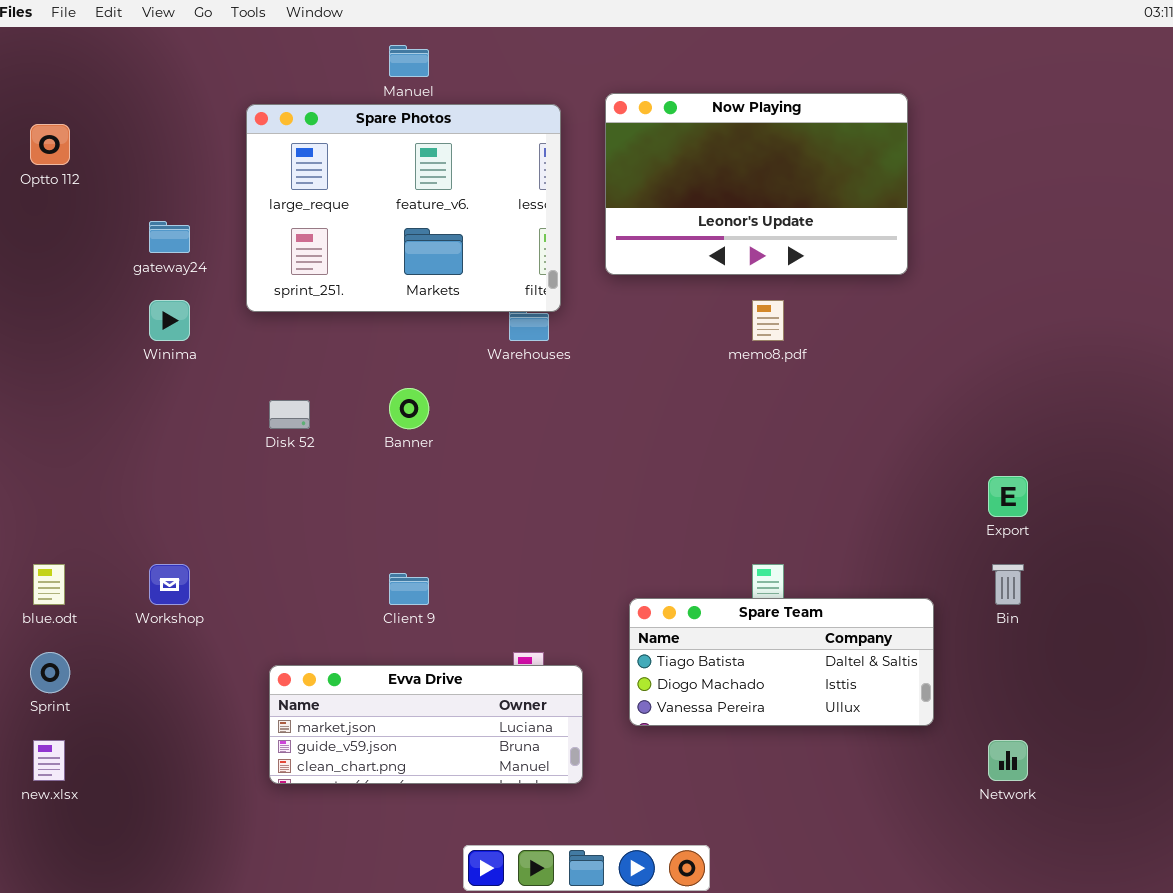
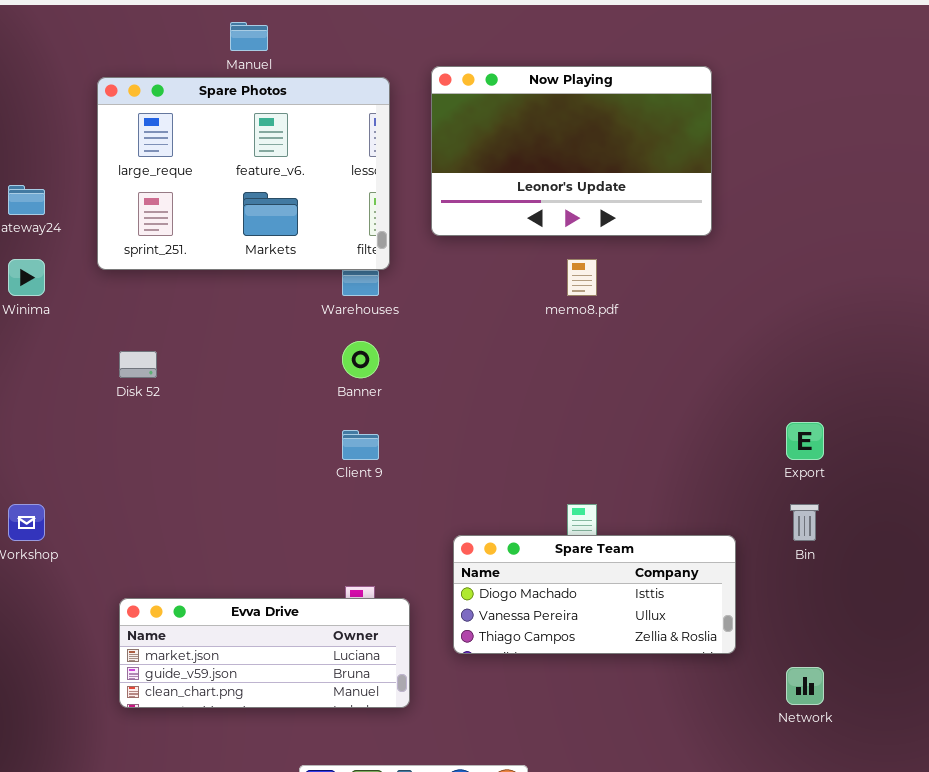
Banner: [389,388,429,429] -> [342,341,379,378], moved
Client 9: [389,573,429,605] -> [342,430,379,460], moved
Spare Team: [629,598,934,726] -> [453,535,736,654], scrolled down 1 row

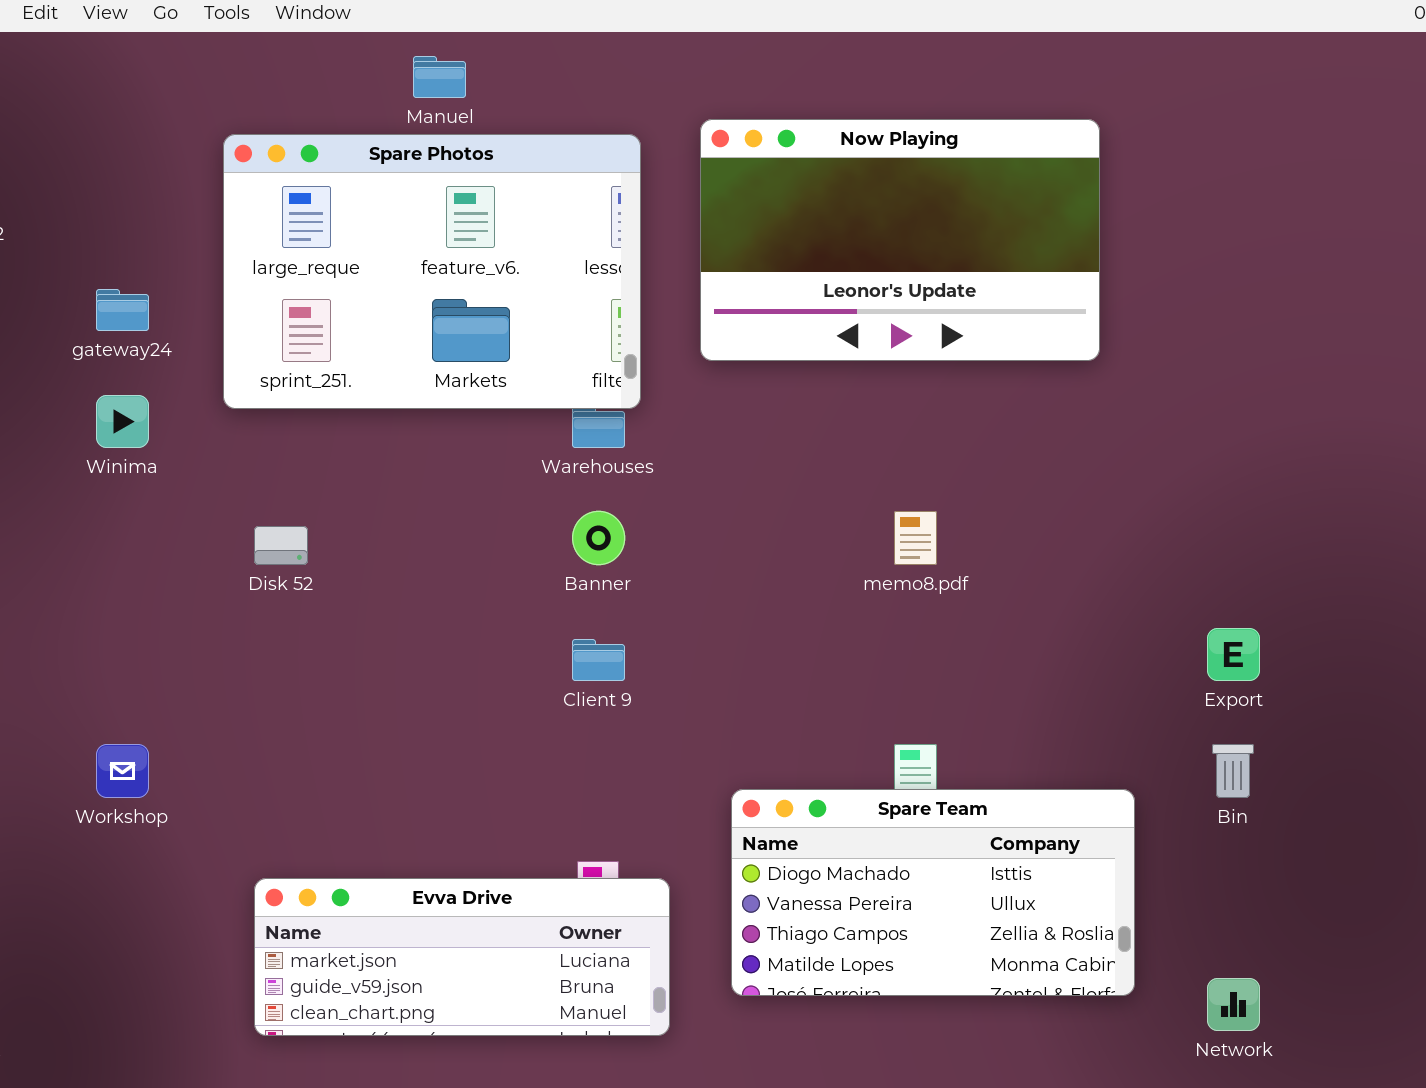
memo8.pdf: [567,259,597,296] -> [894,511,937,565], moved
Spare Team: [453,535,736,654] -> [731,789,1135,996], resized

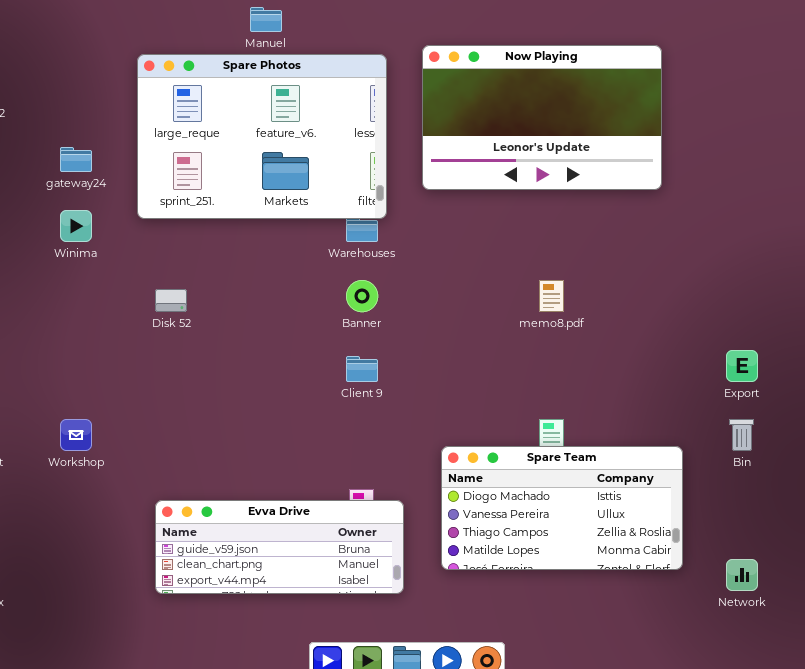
Evva Drive: [254,878,670,1036] -> [155,500,404,594], scrolled down 1 row

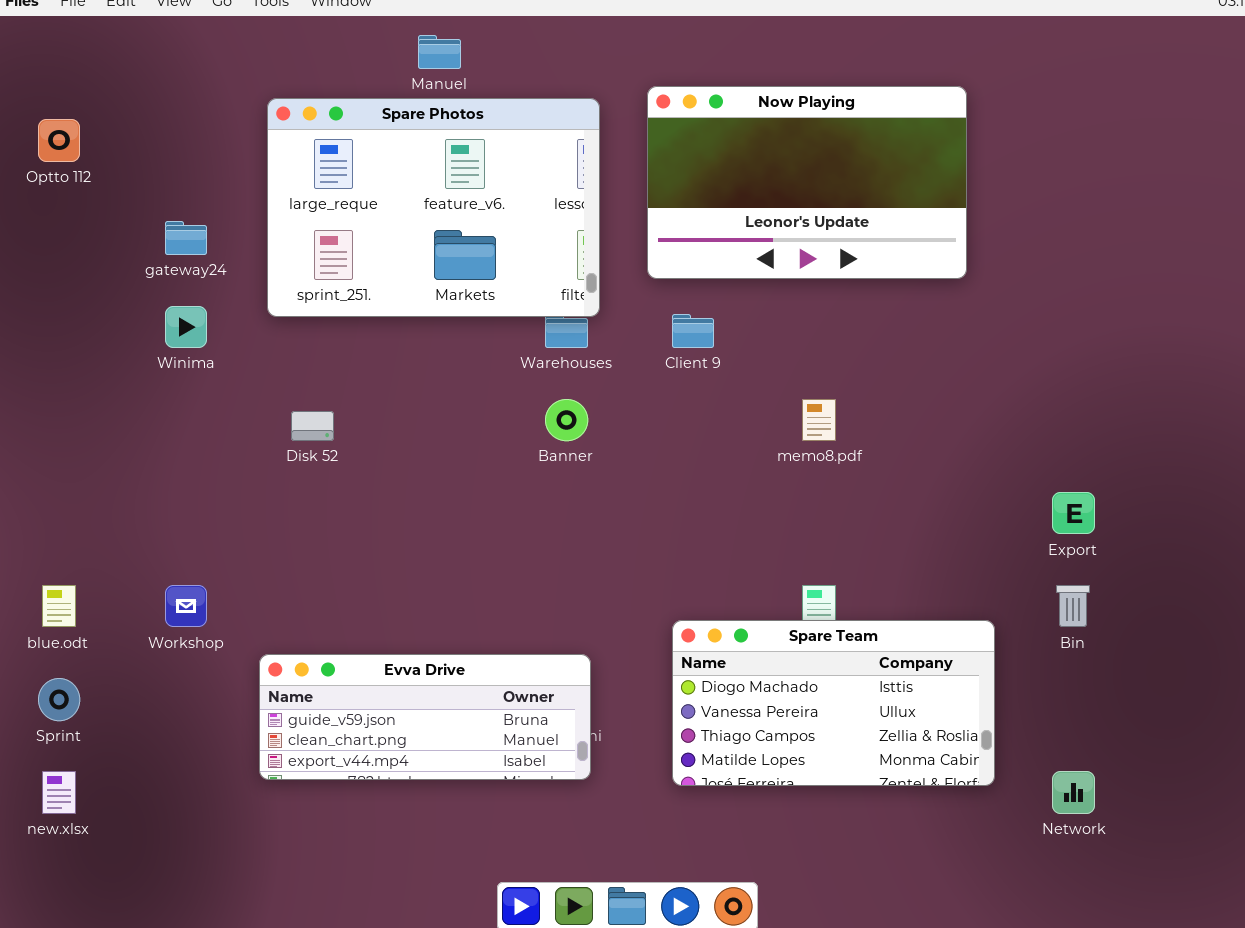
Client 9: [346,356,378,382] -> [672,314,714,348], moved
Evva Drive: [155,500,404,594] -> [259,654,591,780], moved

